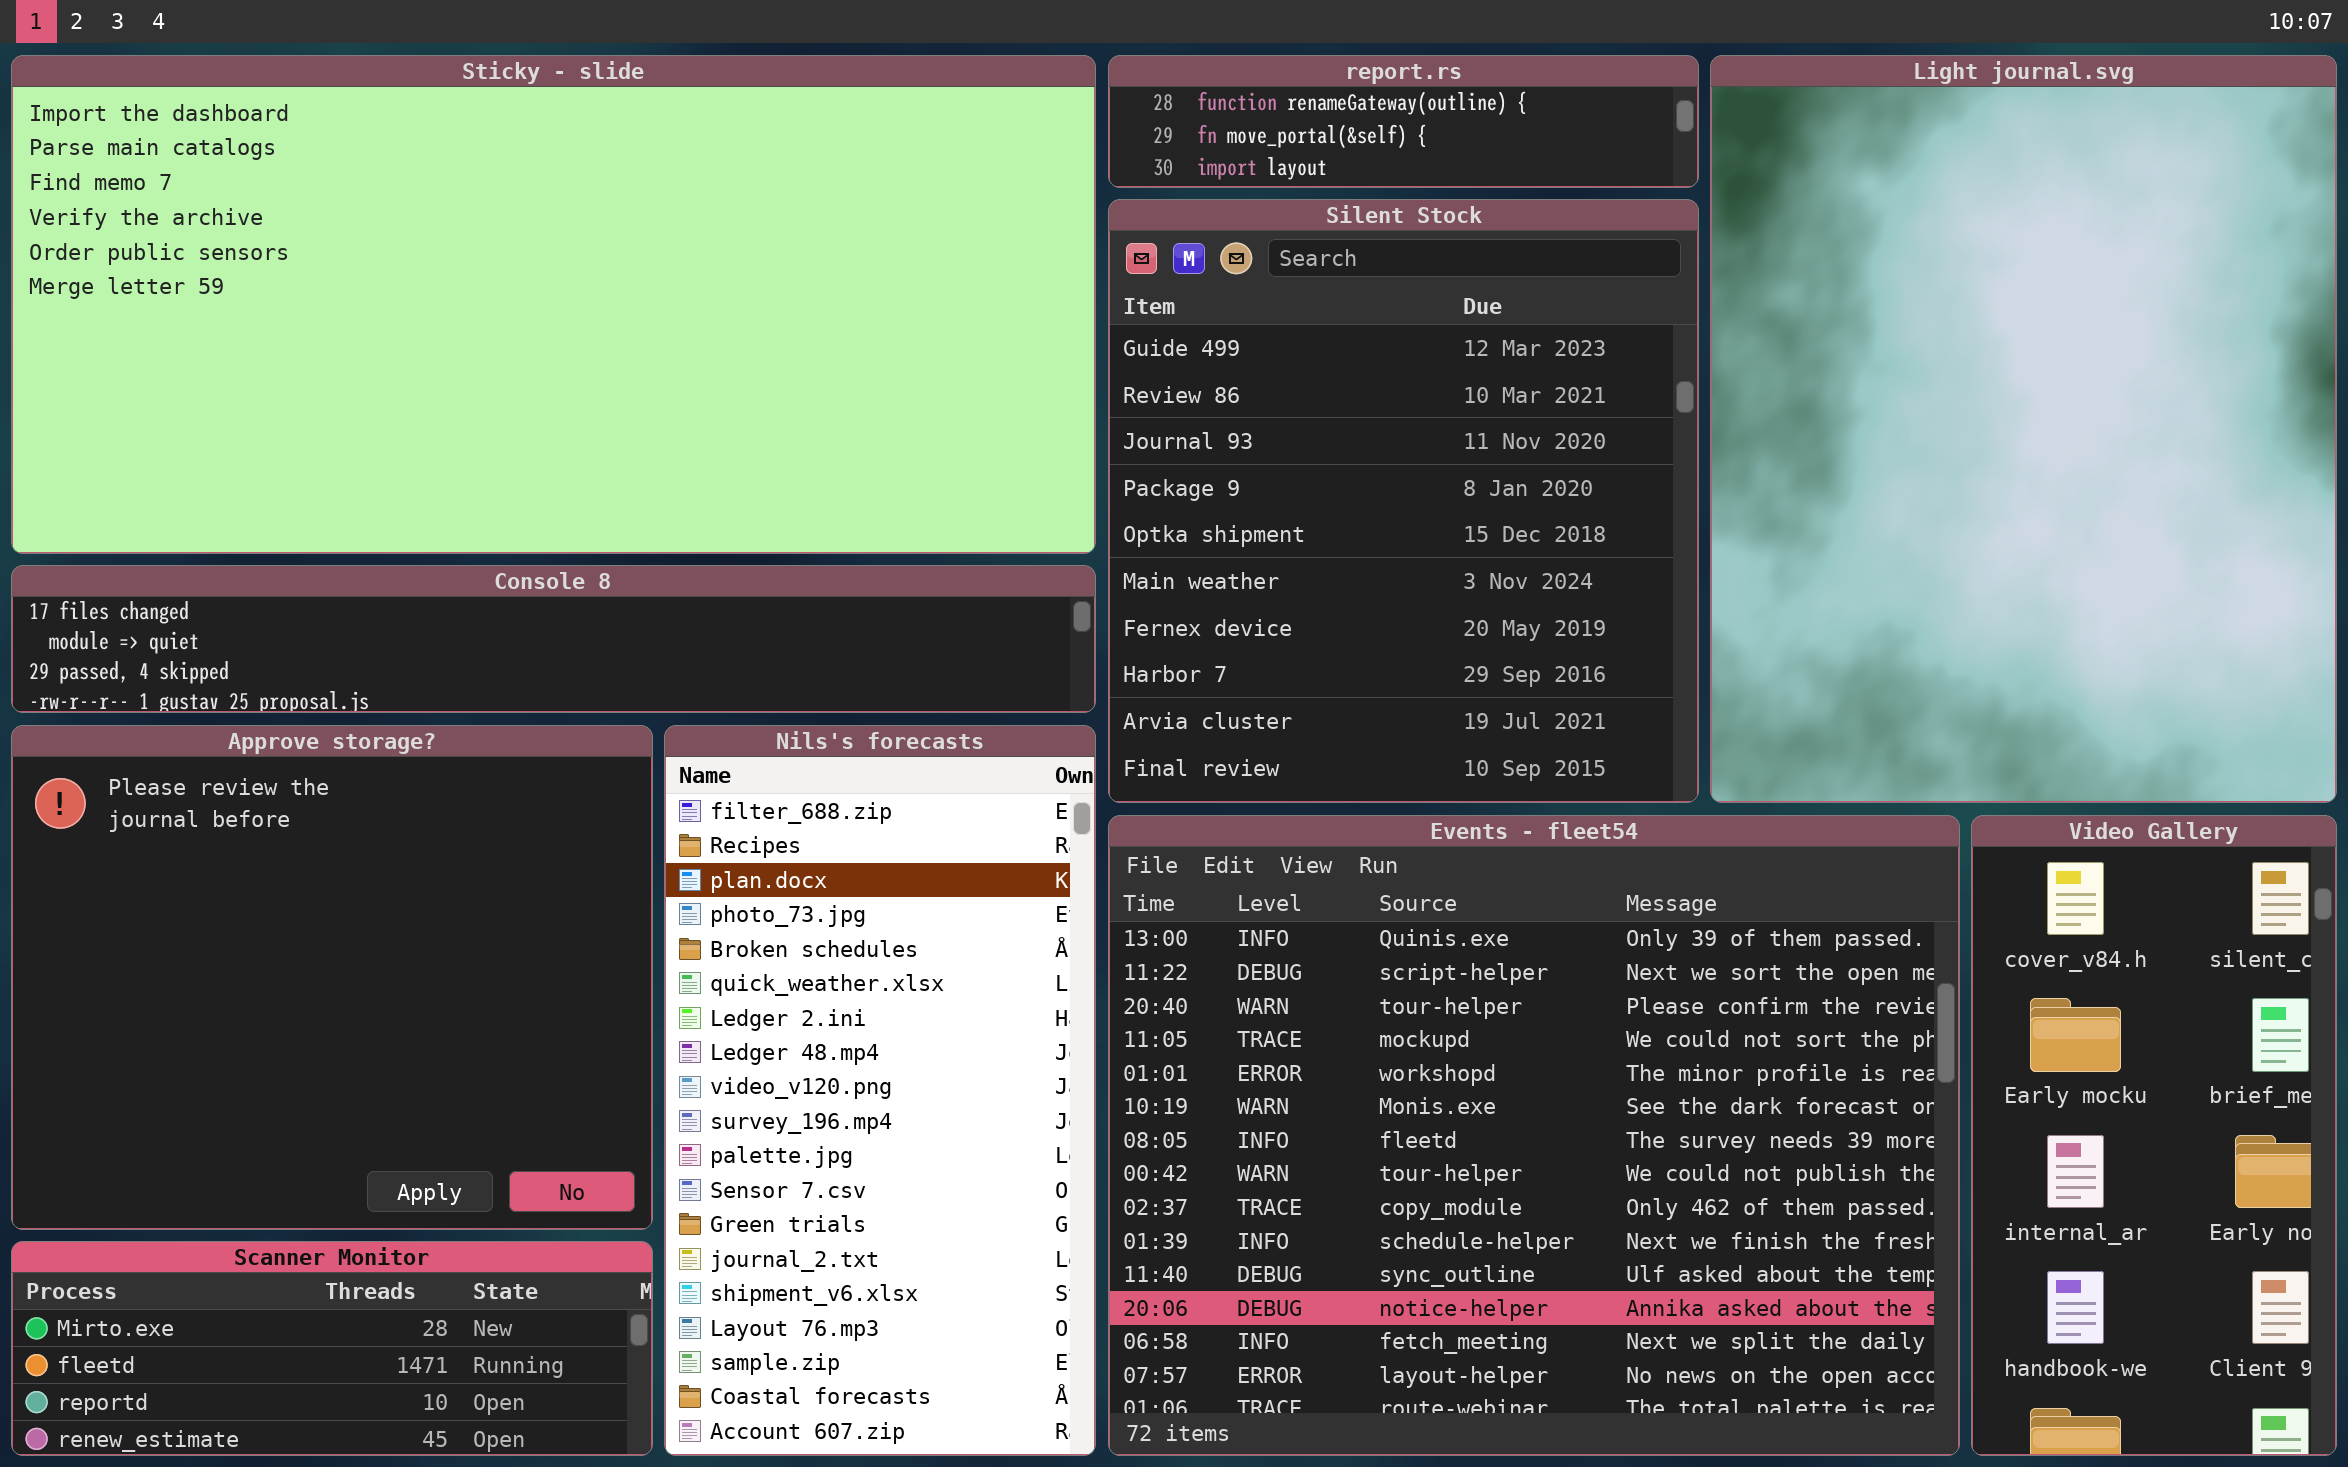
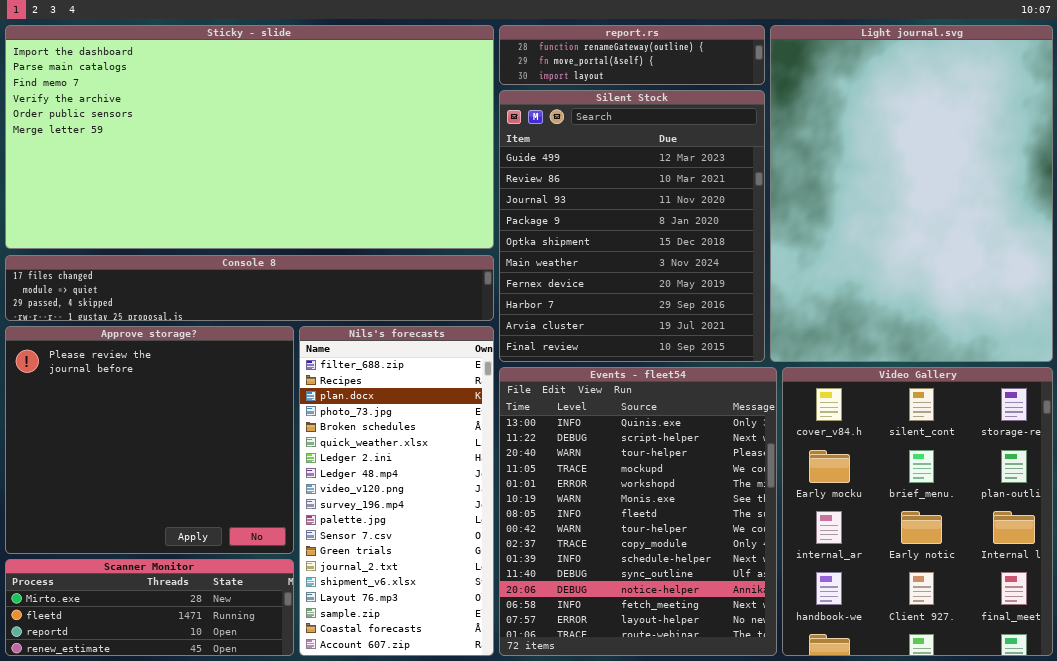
Events - fleet54: [1108,815,1960,1456] -> [499,367,777,656], resized
Video Gallery: [1971,815,2337,1456] -> [782,367,1053,656], resized

